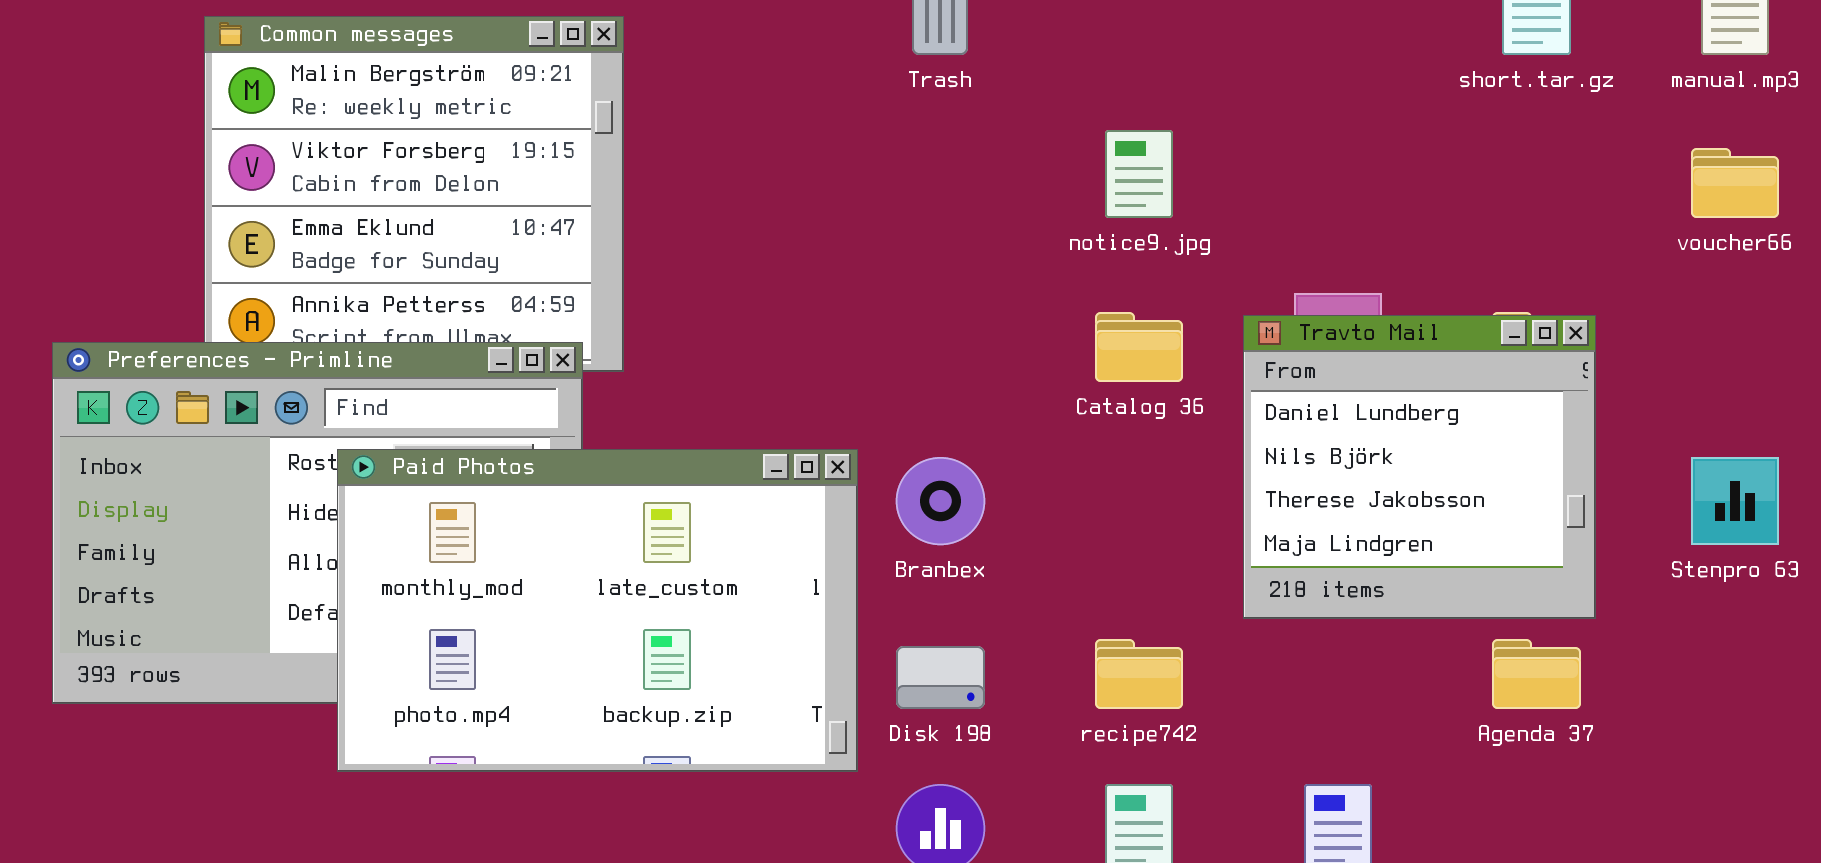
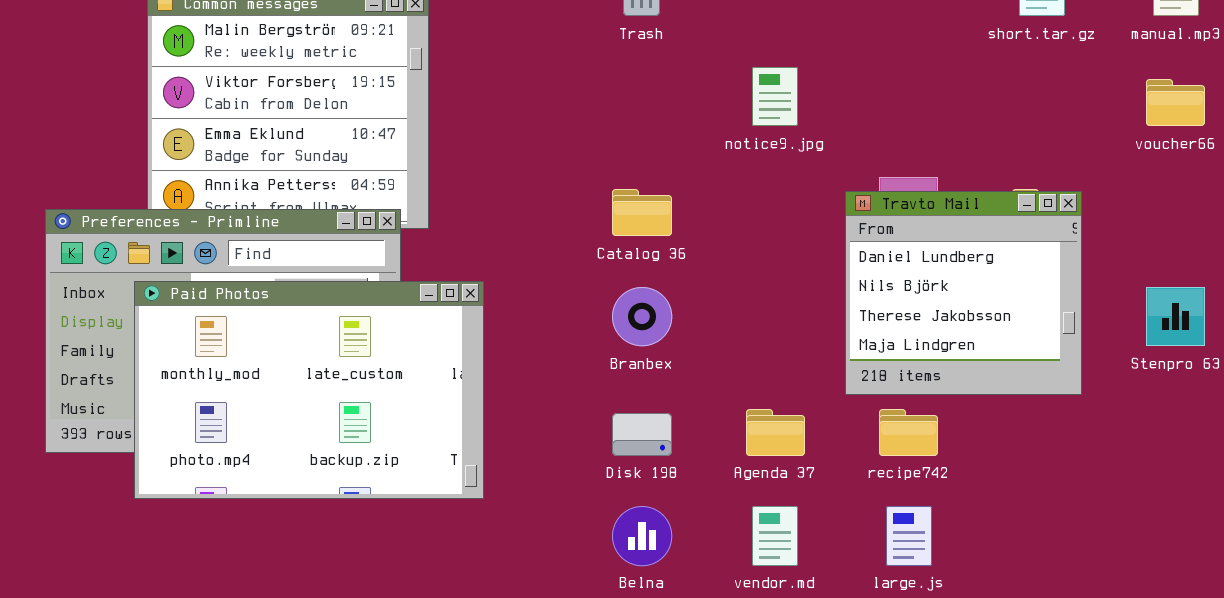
Catalog 36: [1095,312,1183,382] -> [612,189,672,236], moved
Paid Photos: [337,449,858,772] -> [134,281,484,499], moved
recipe742: [1095,639,1183,709] -> [879,409,938,456], moved
Agenda 37: [1492,639,1581,709] -> [746,409,805,456], moved

